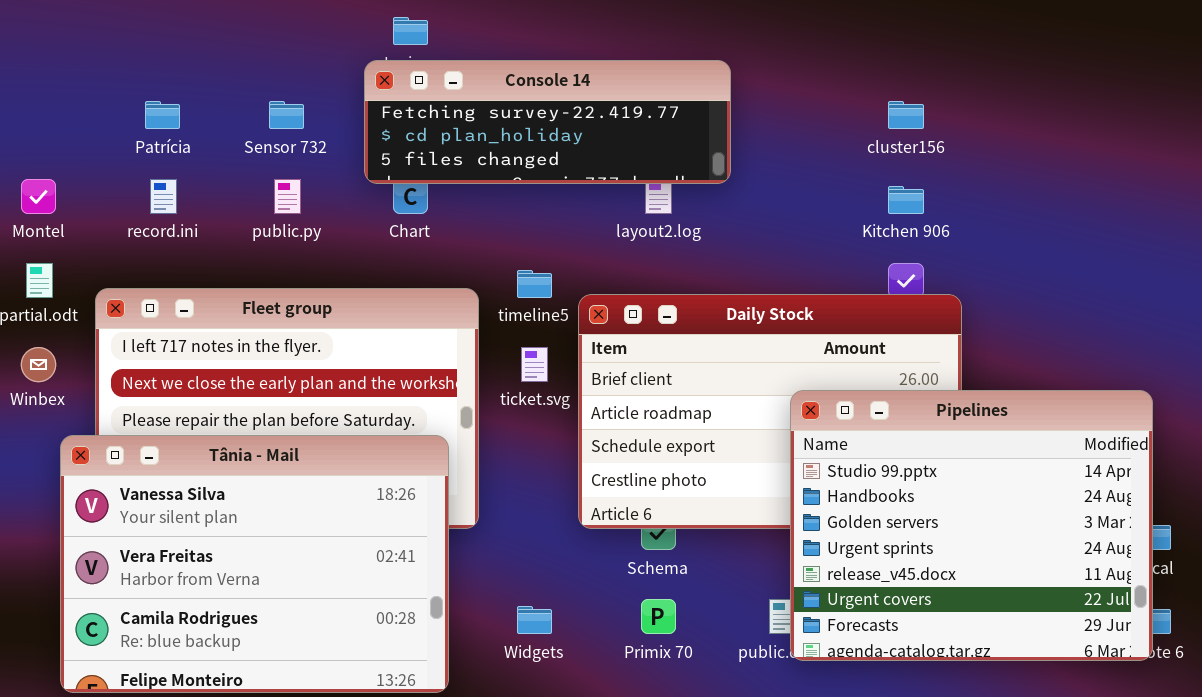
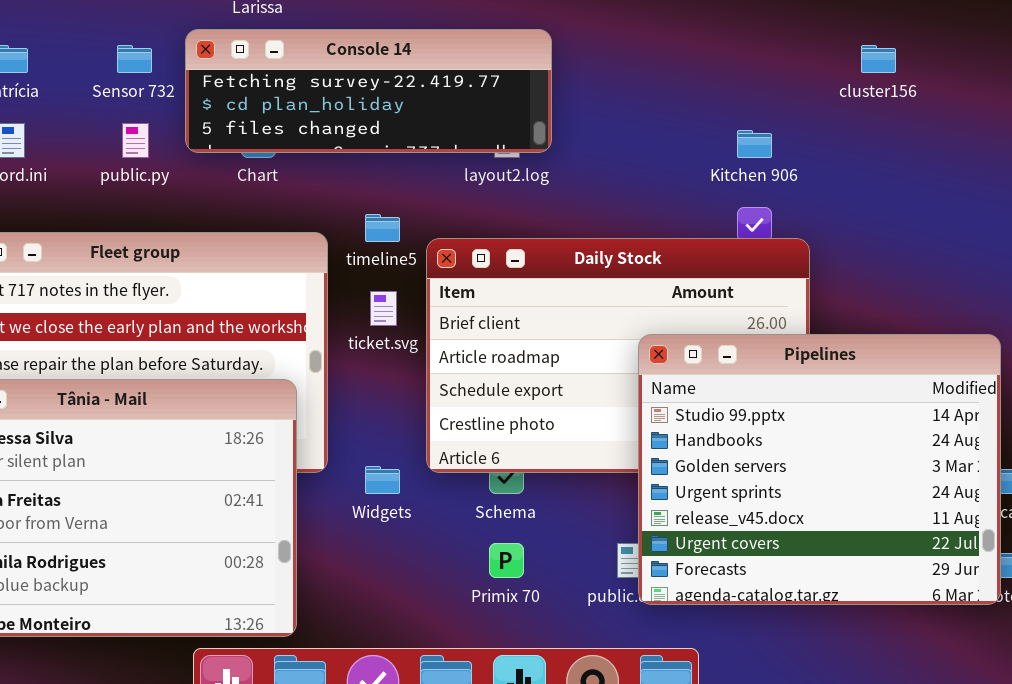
Console 14: [364,60,731,184] -> [185,29,552,153], moved
cluster156: [888,101,924,129] -> [861,45,896,73], moved
Widgets: [517,606,552,634] -> [365,466,400,494], moved

